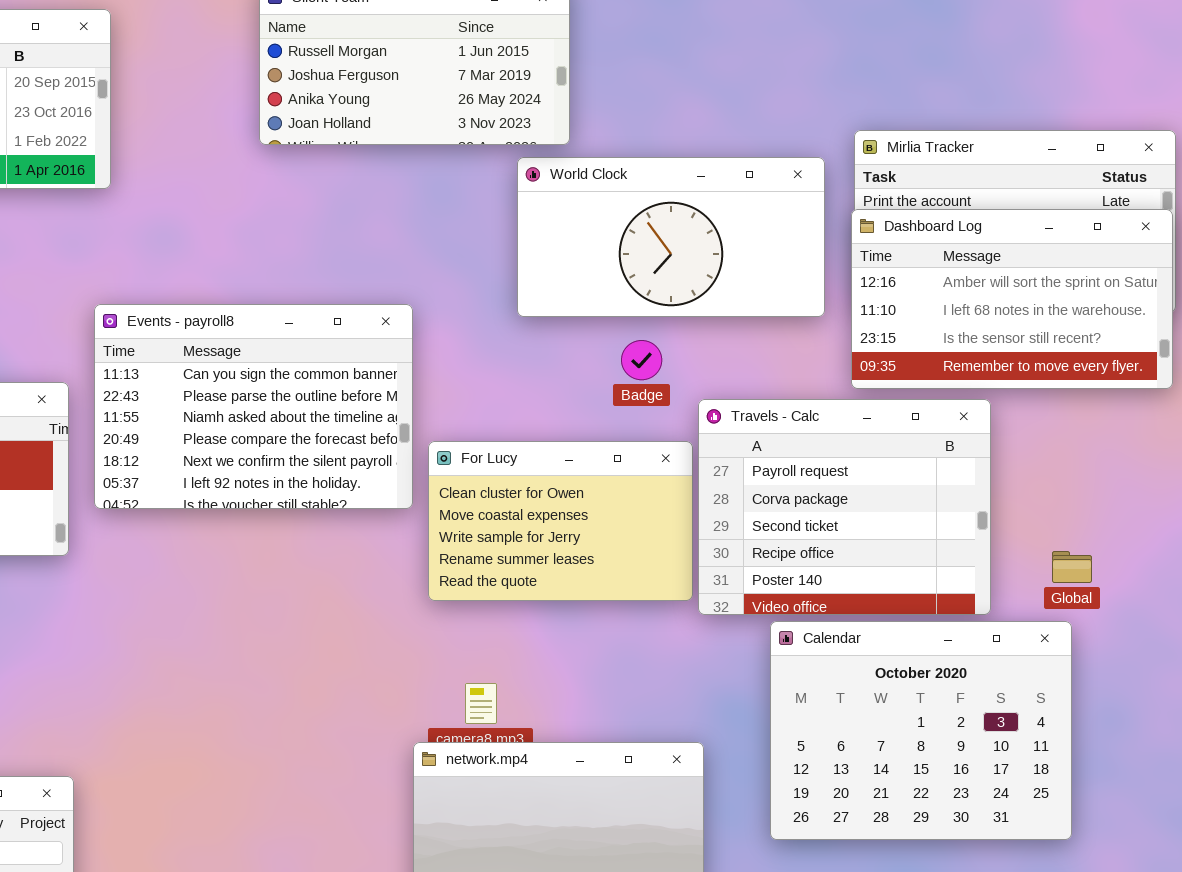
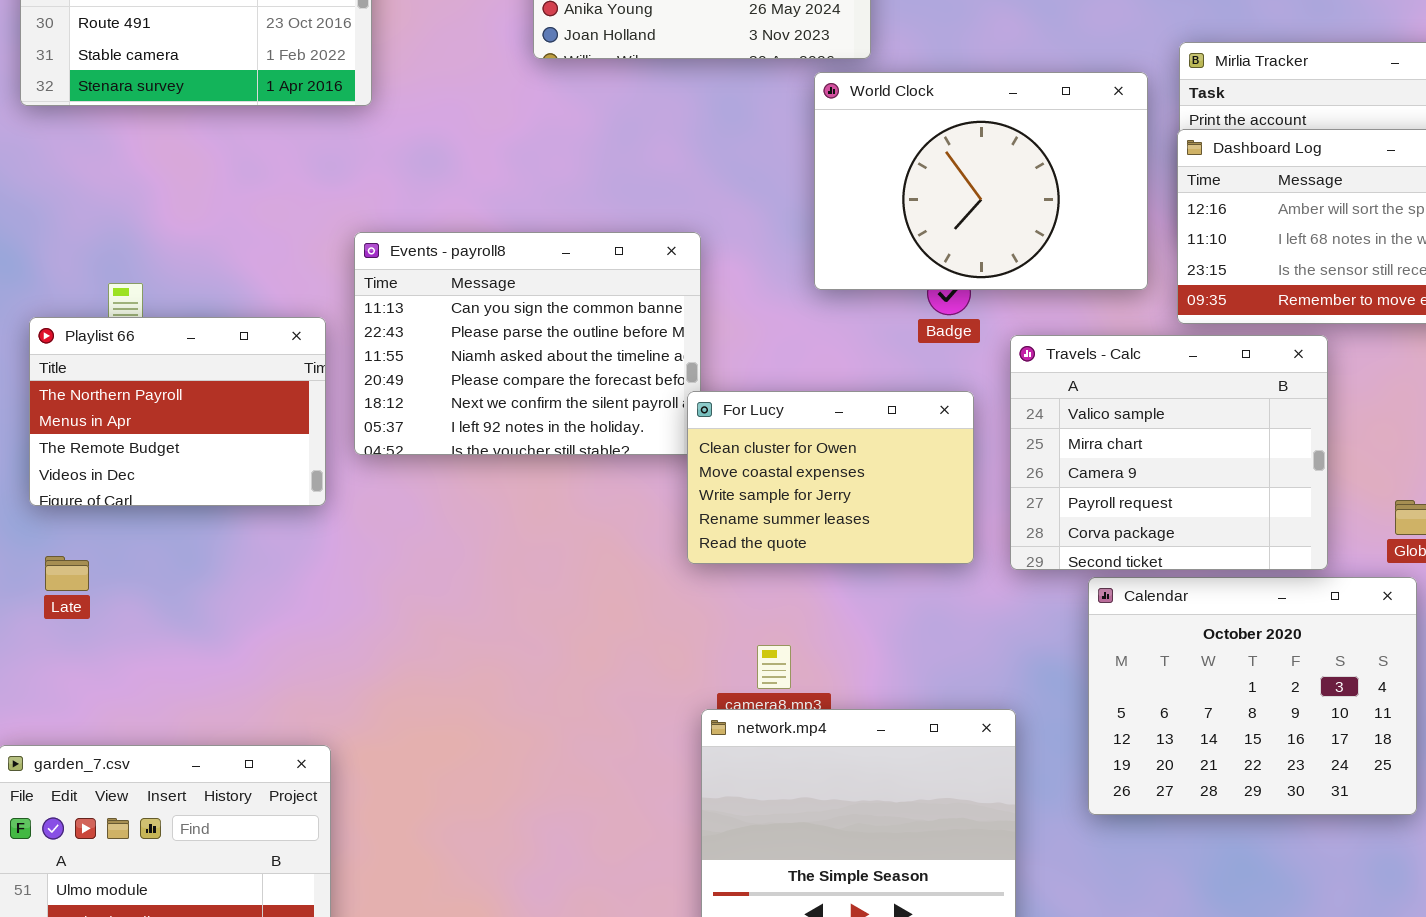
World Clock: [517,157,825,317] -> [814,72,1148,290], resized
Travels - Calc: [698,399,991,615] -> [1010,335,1328,570], scrolled up 3 rows
For Lucy: [428,441,693,601] -> [687,391,974,564], moved

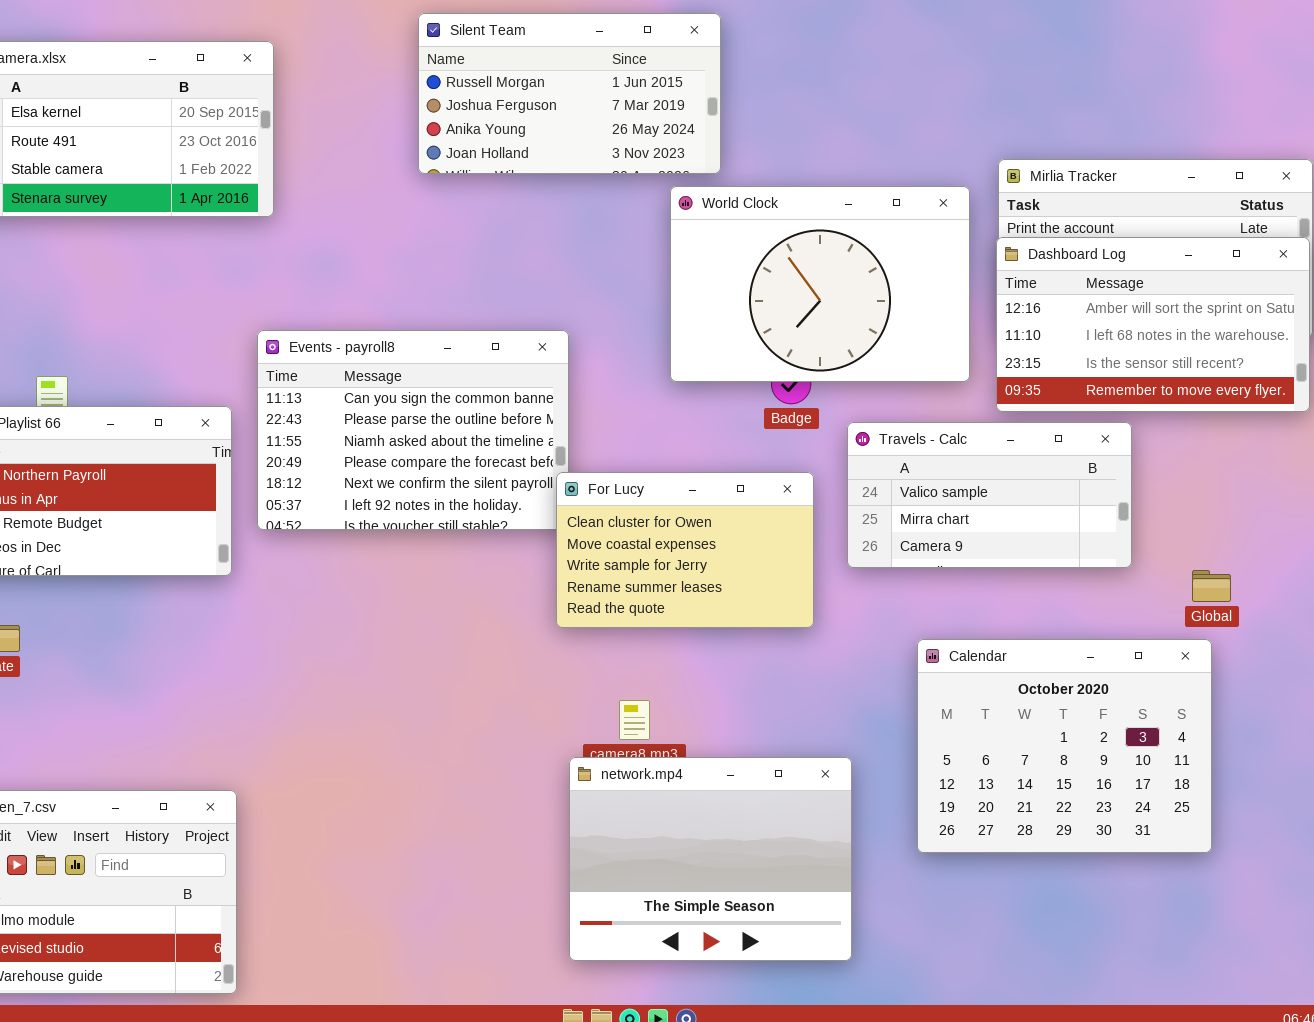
Travels - Calc: [1010,335,1328,570] -> [847,422,1132,568], resized

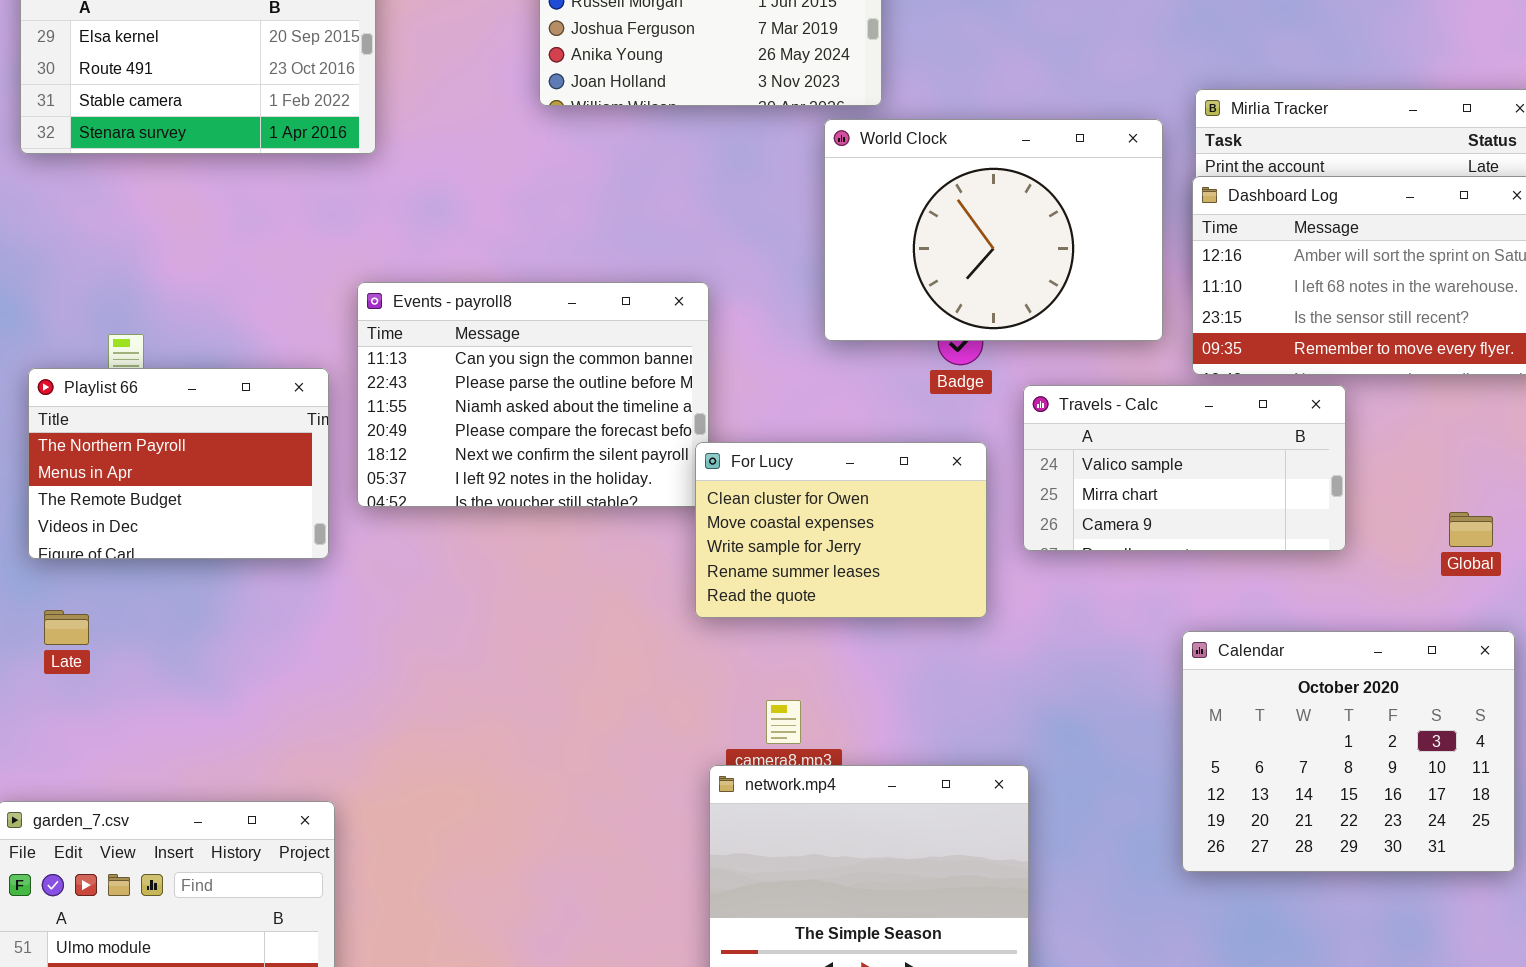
Global: [1192,570,1231,602] -> [1449,512,1493,547], moved
Calendar: [917,639,1212,853] -> [1182,631,1515,872], moved

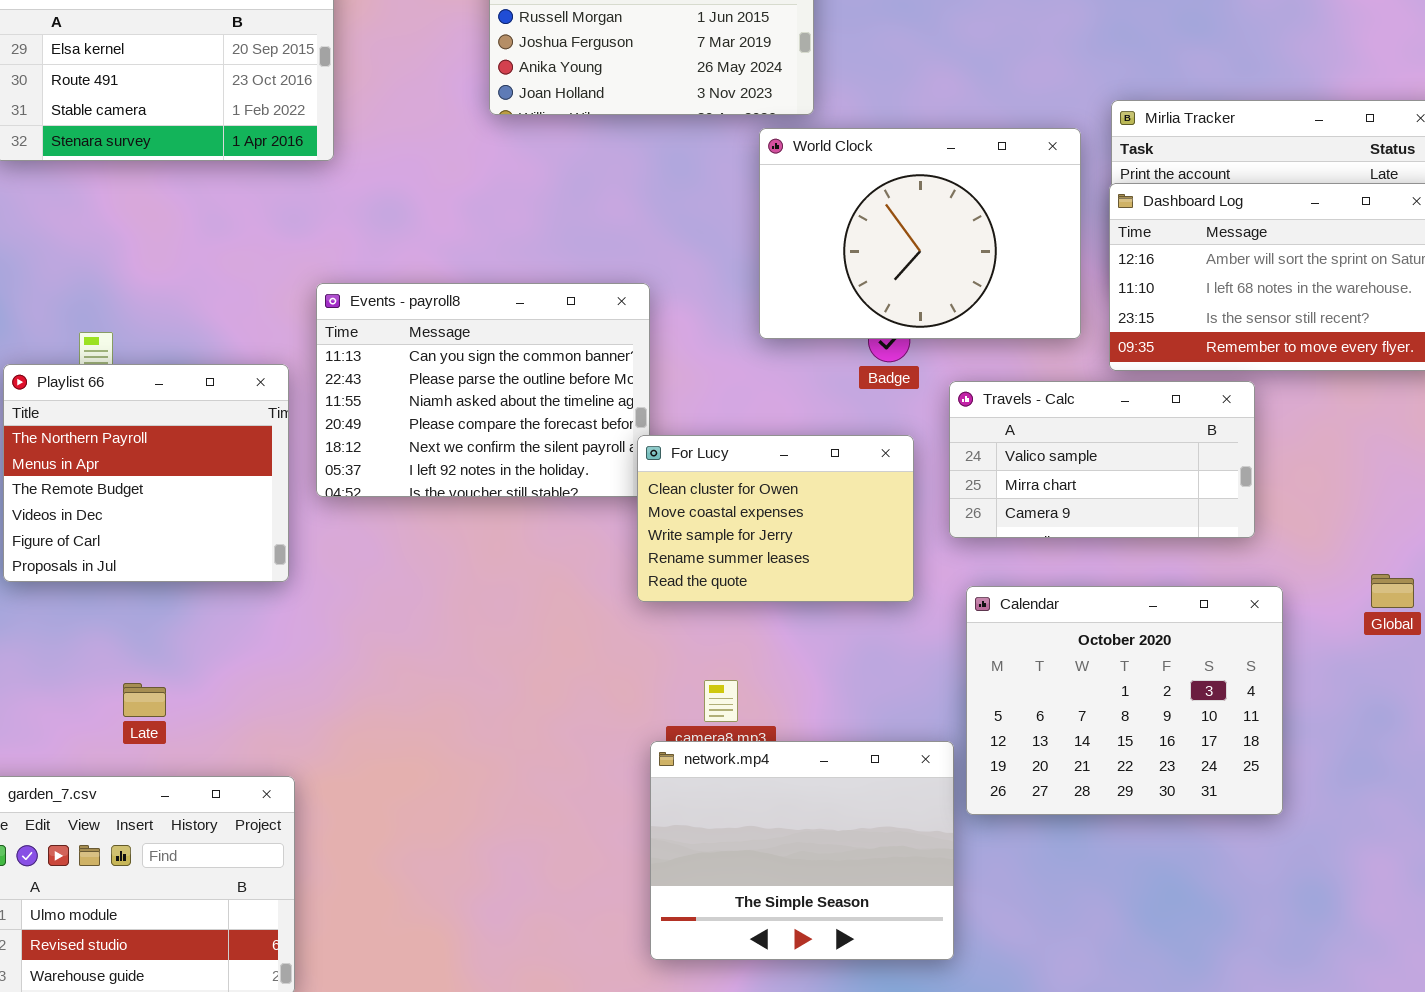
Playlist 66: [28,368,329,559] -> [3,364,289,582], resized
Global: [1449,512,1493,547] -> [1371,574,1414,608], moved
Late: [44,610,89,645] -> [123,683,166,717], moved
Calendar: [1182,631,1515,872] -> [966,586,1283,815], moved

